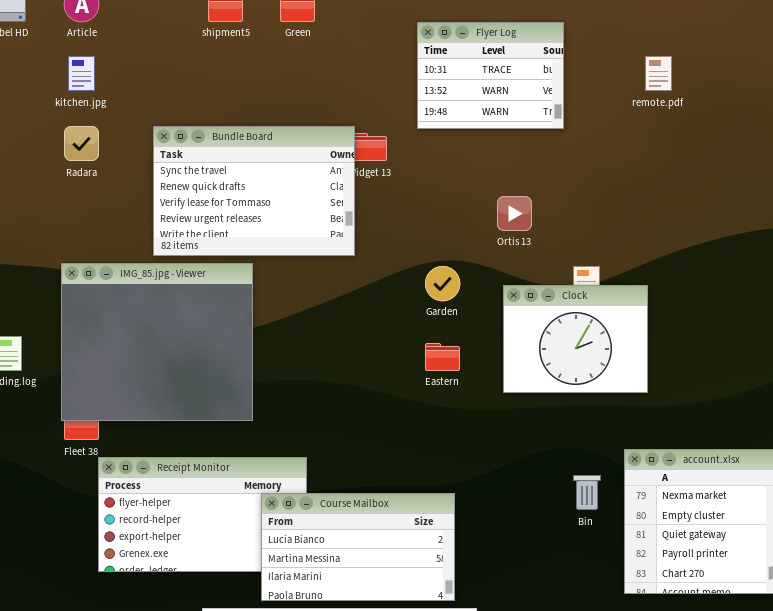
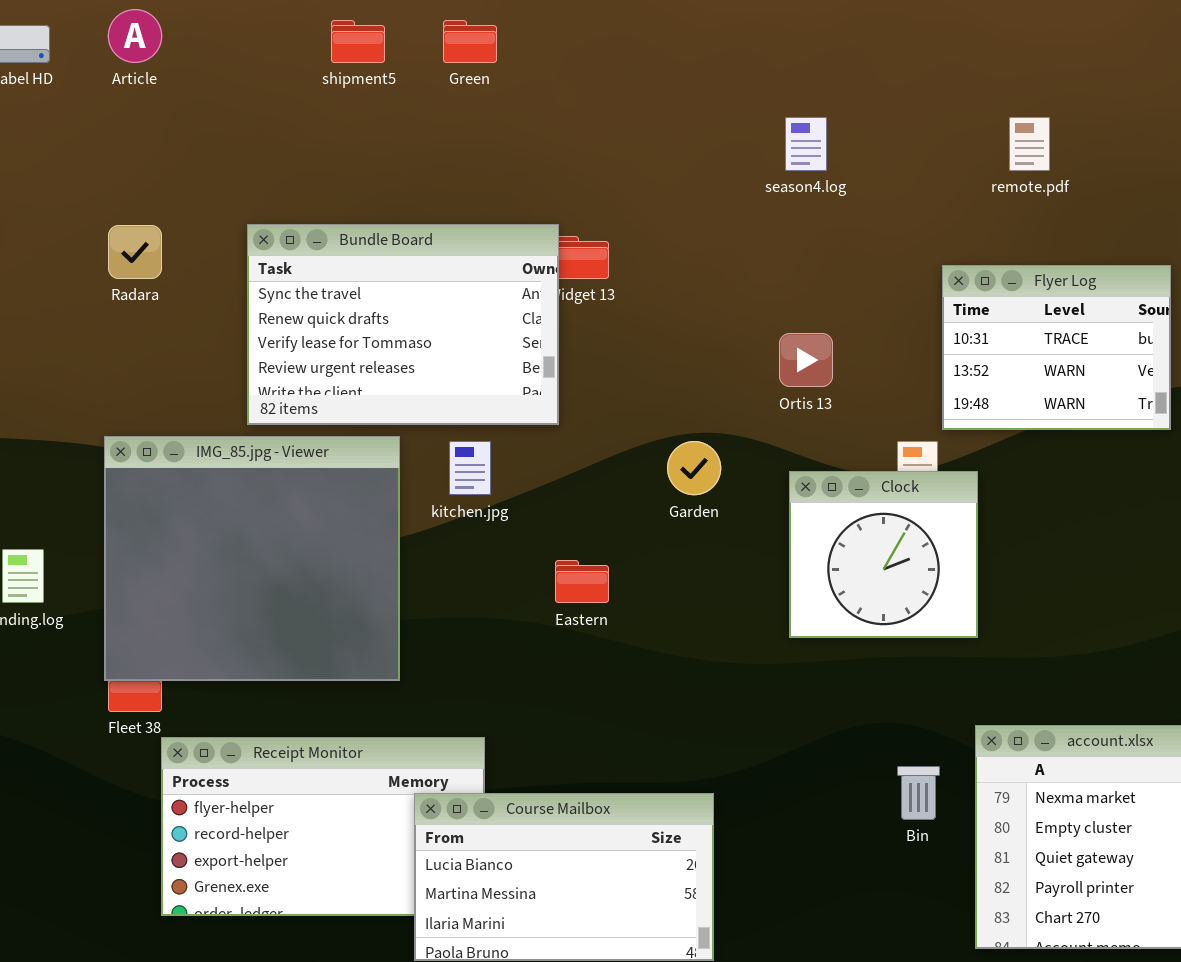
Flyer Log: [417,22,564,129] -> [942,265,1171,430], moved
kitchen.jpg: [68,56,95,91] -> [449,441,491,495], moved
Clock: [503,285,648,393] -> [789,471,978,638], resized
Eastern: [425,343,460,371] -> [555,560,609,603], moved

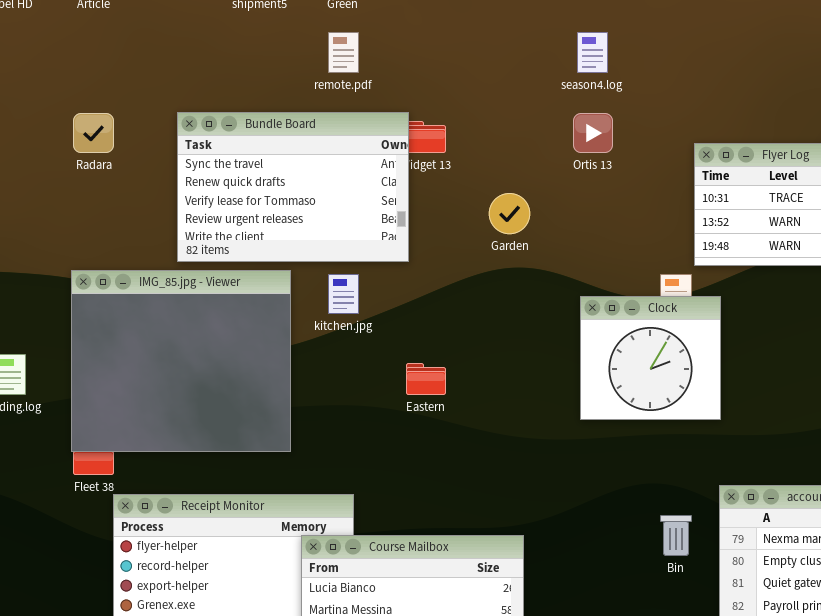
remote.pdf: [1009,117,1050,171] -> [328,32,359,73], moved
Ortis 13: [779,333,833,387] -> [573,113,613,153], moved
Garden: [667,441,721,495] -> [489,193,530,234], moved

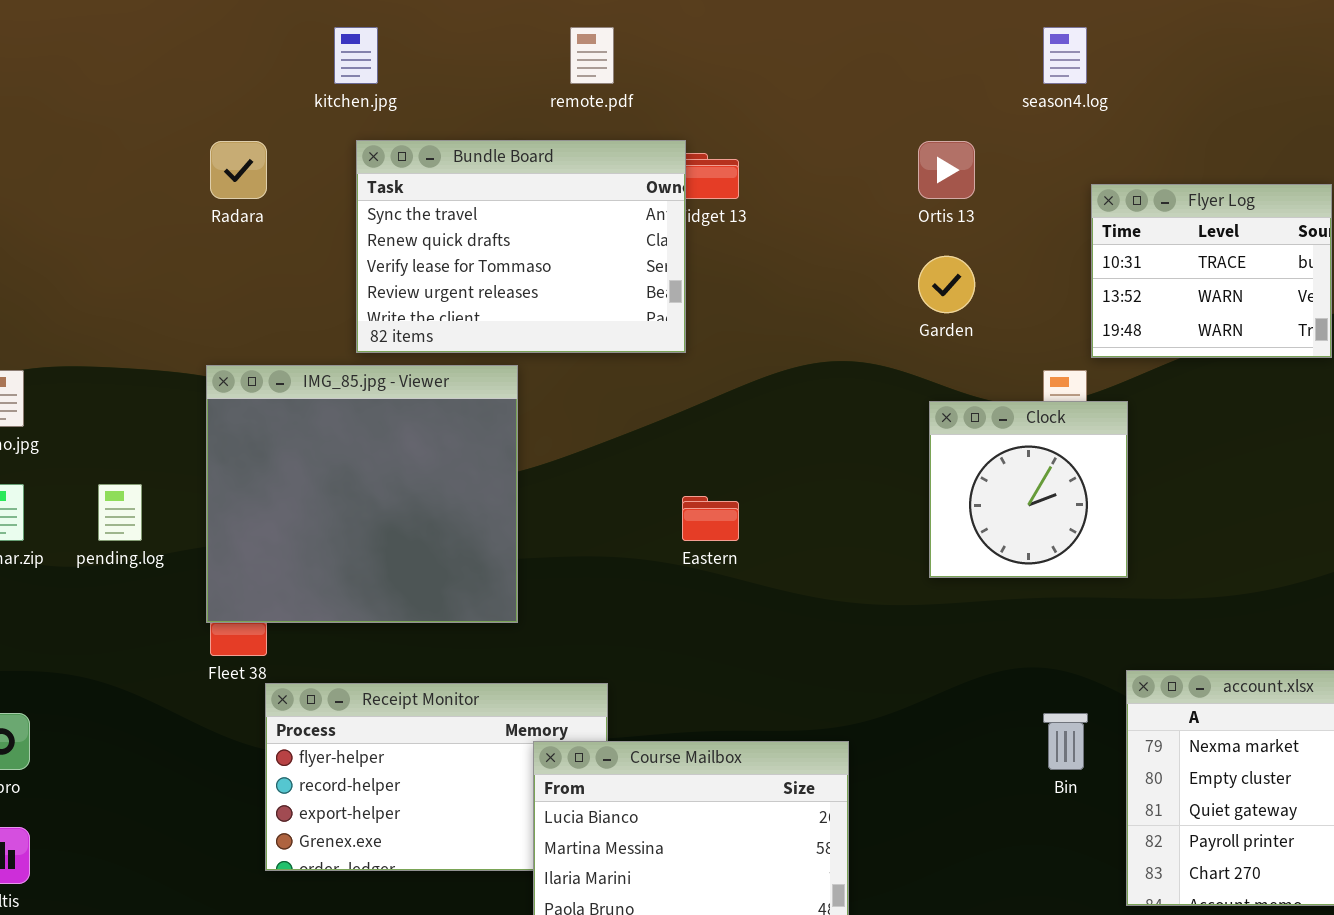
season4.log: [577,32,608,73] -> [1043,27,1087,84], moved
Garden: [489,193,530,234] -> [918,256,975,313], moved
kitchen.jpg: [328,274,359,314] -> [334,27,378,84], moved

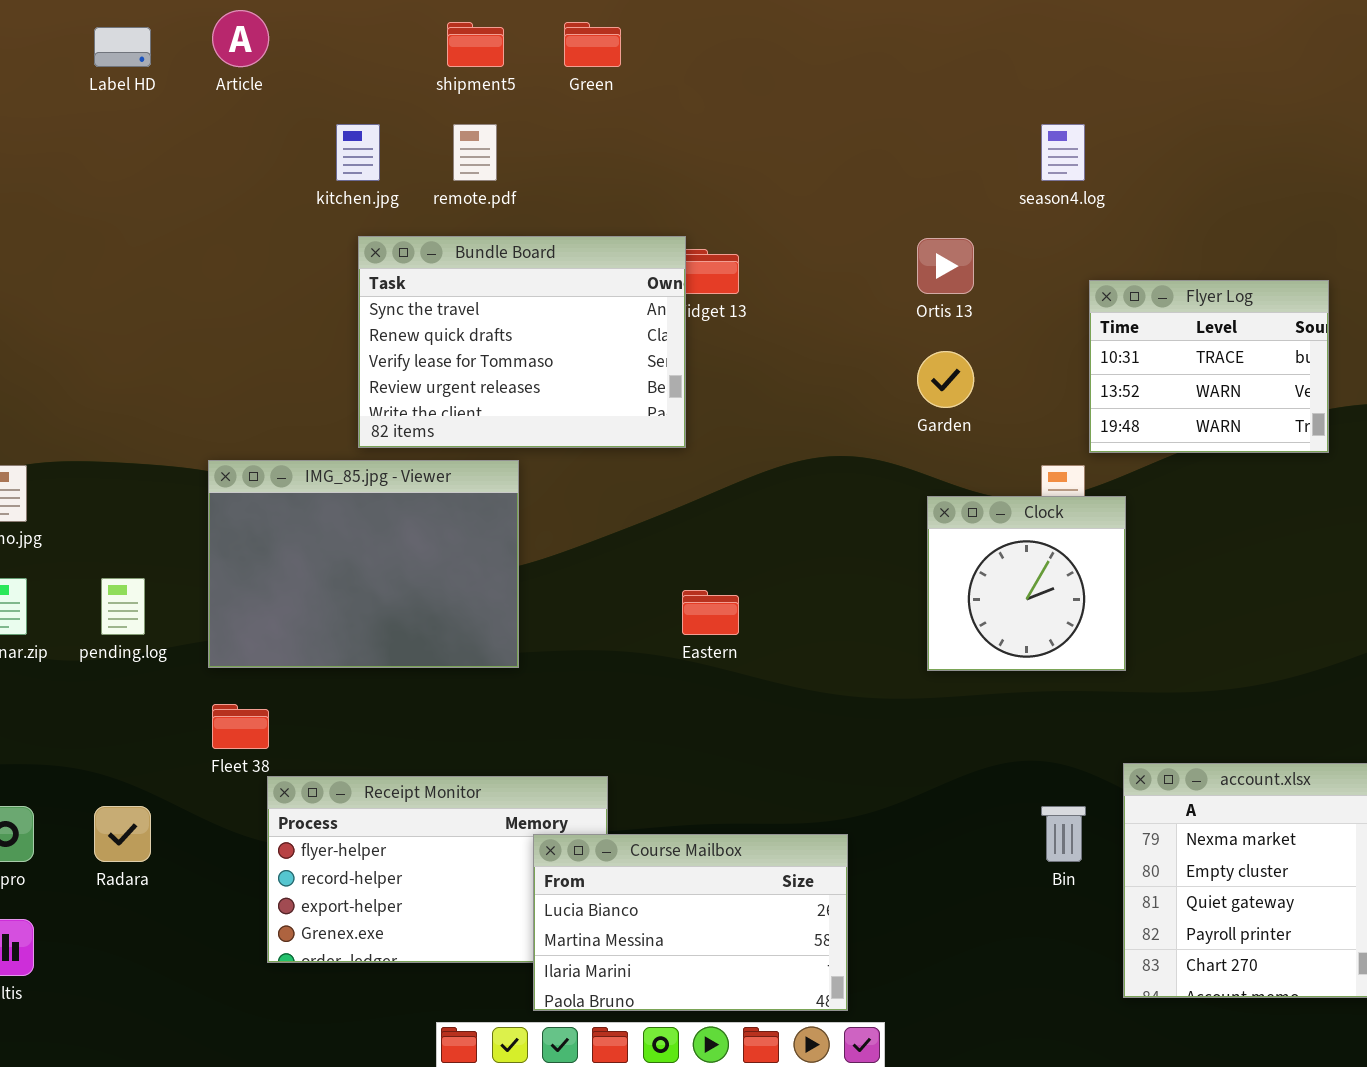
remote.pdf: [570,27,614,84] -> [453,124,497,181], moved
Radara: [210,141,267,199] -> [94,806,151,862], moved
IMG_85.jpg - Viewer: [206,365,518,623] -> [208,460,519,668], resized

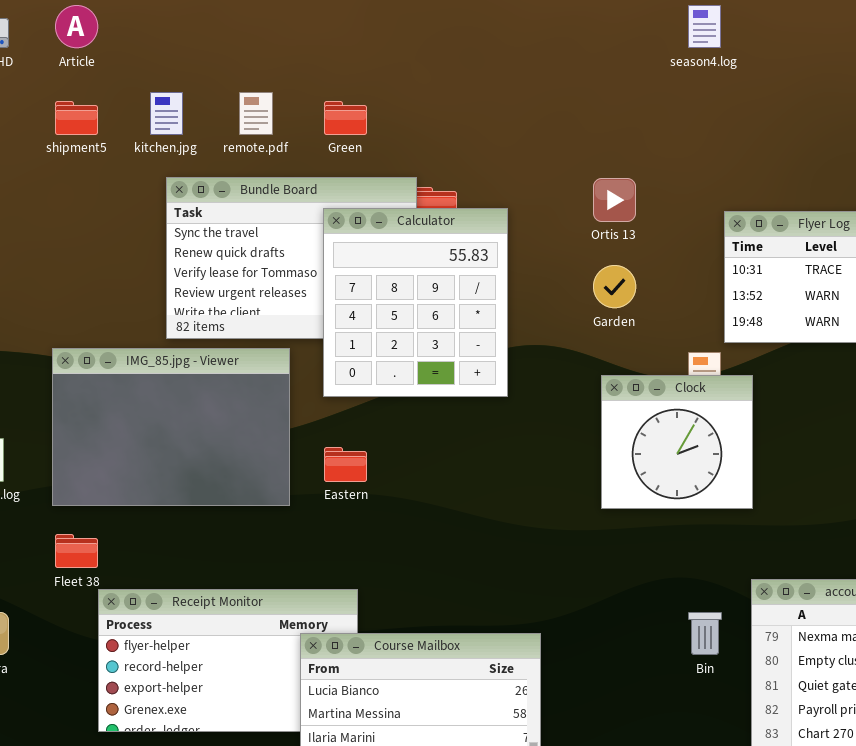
shipment5: [447,22,504,67] -> [55,101,98,135], moved
Green: [564,22,621,67] -> [324,101,367,135], moved
season4.log: [1041,124,1085,181] -> [688,5,721,48], moved
Calculator: none -> [323,208,508,397], opened
Eastern: [682,590,739,635] -> [324,447,367,482], moved

